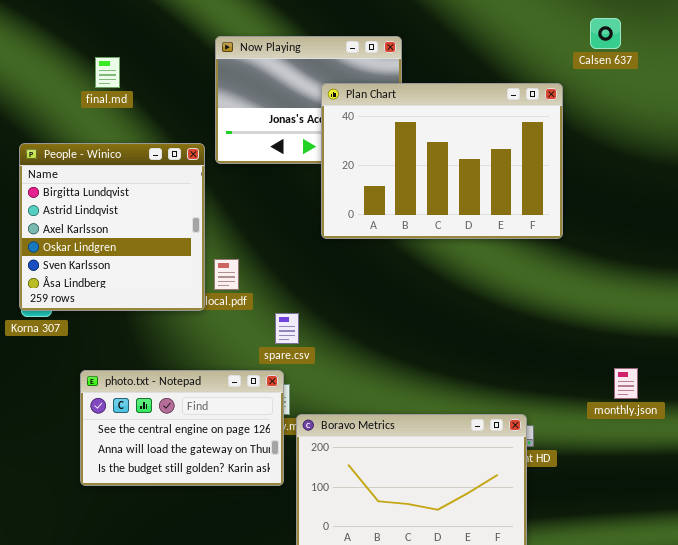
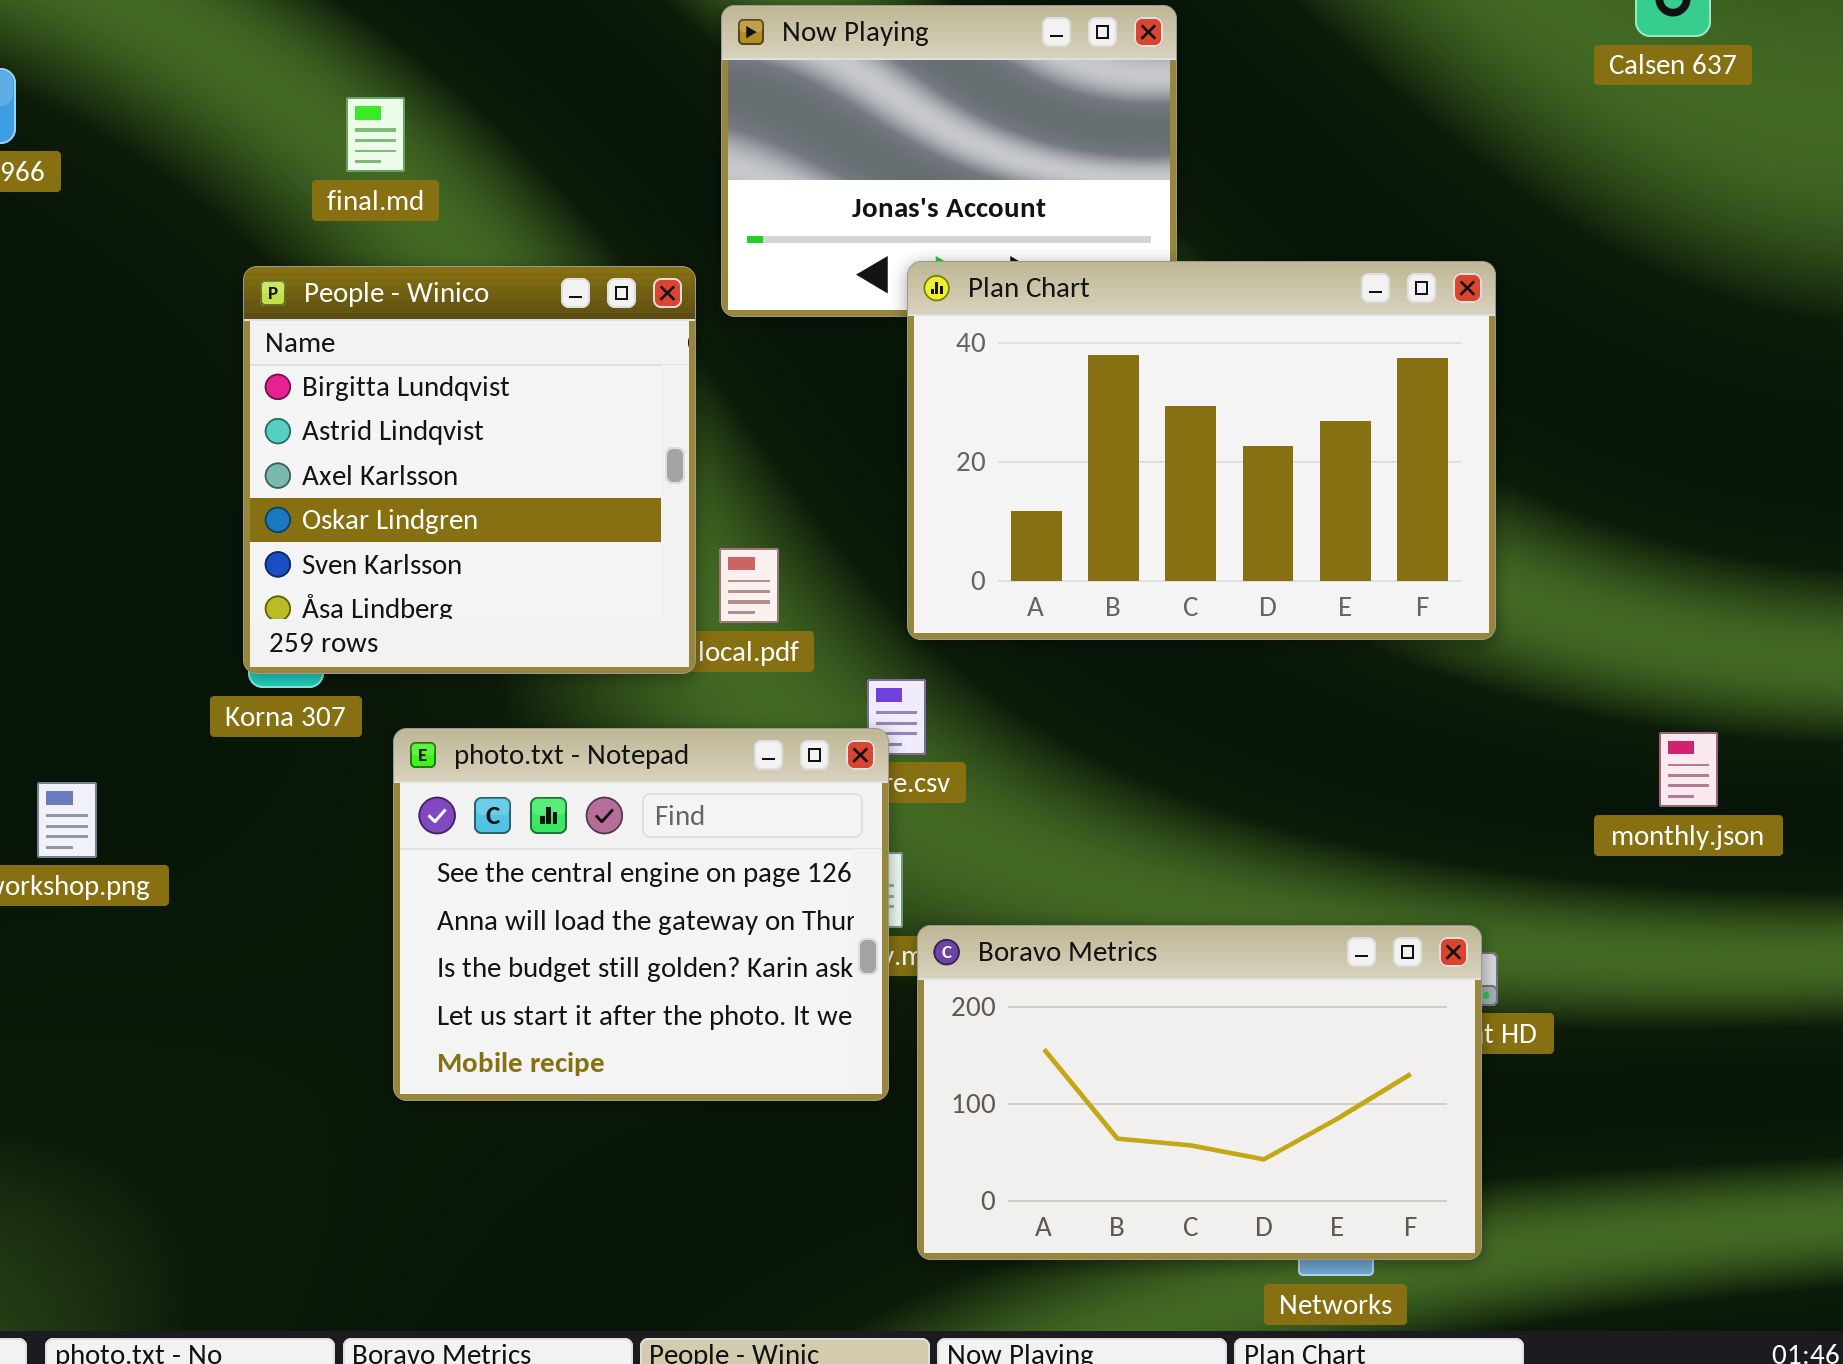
final.md: [95,57,120,88] -> [346,97,405,172], moved
Plan Chart: [321,83,563,239] -> [907,261,1496,640], moved
monthly.json: [614,368,638,399] -> [1659,732,1718,807], moved
photo.txt - Notepad: [80,370,284,486] -> [393,728,889,1101], resized

